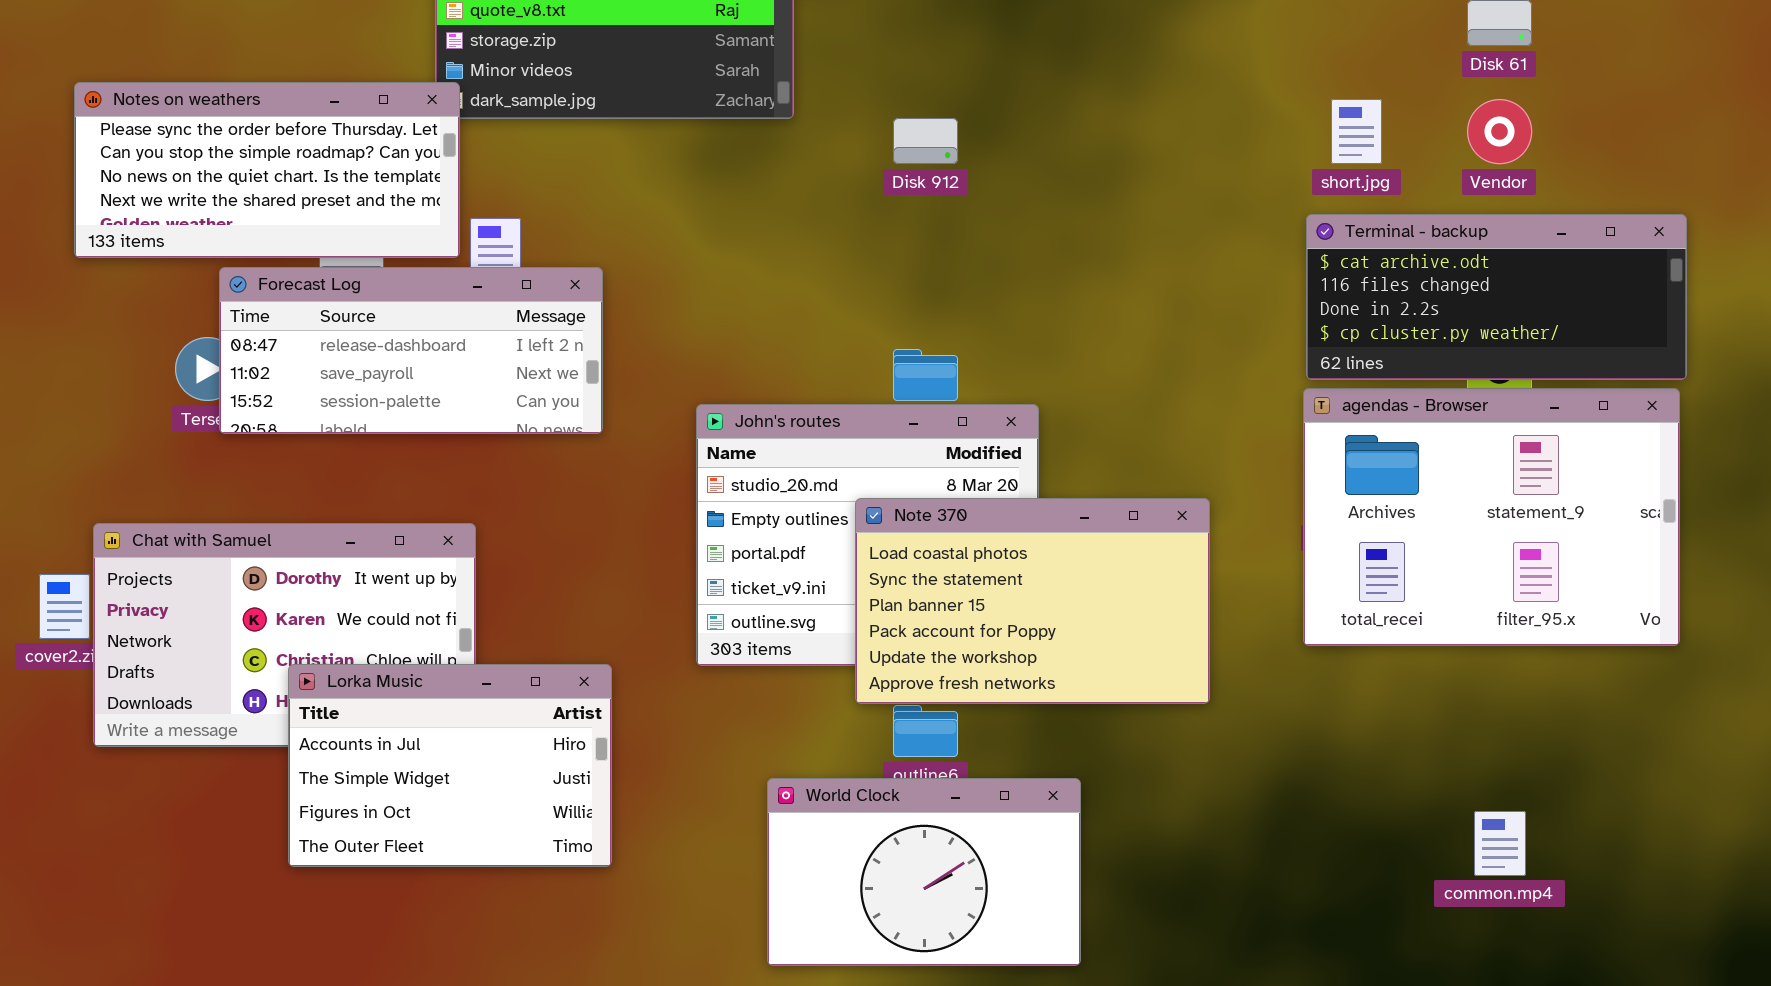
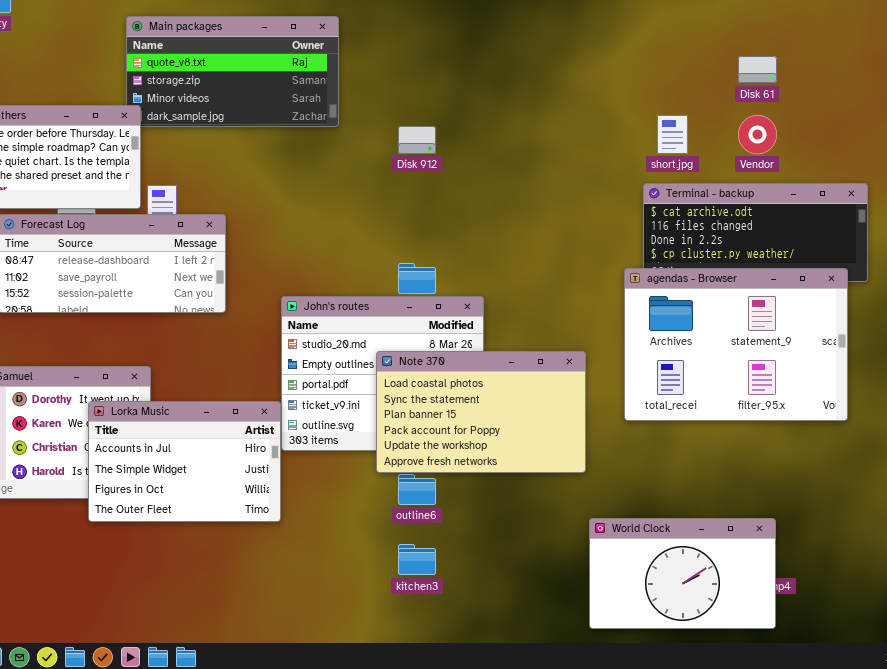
agendas - Browser: [1303,388,1680,646] -> [624,268,848,421], moved
Lorka Music: [288,664,612,867] -> [88,401,281,522], moved
World Clock: [767,778,1081,966] -> [589,518,776,629], moved

